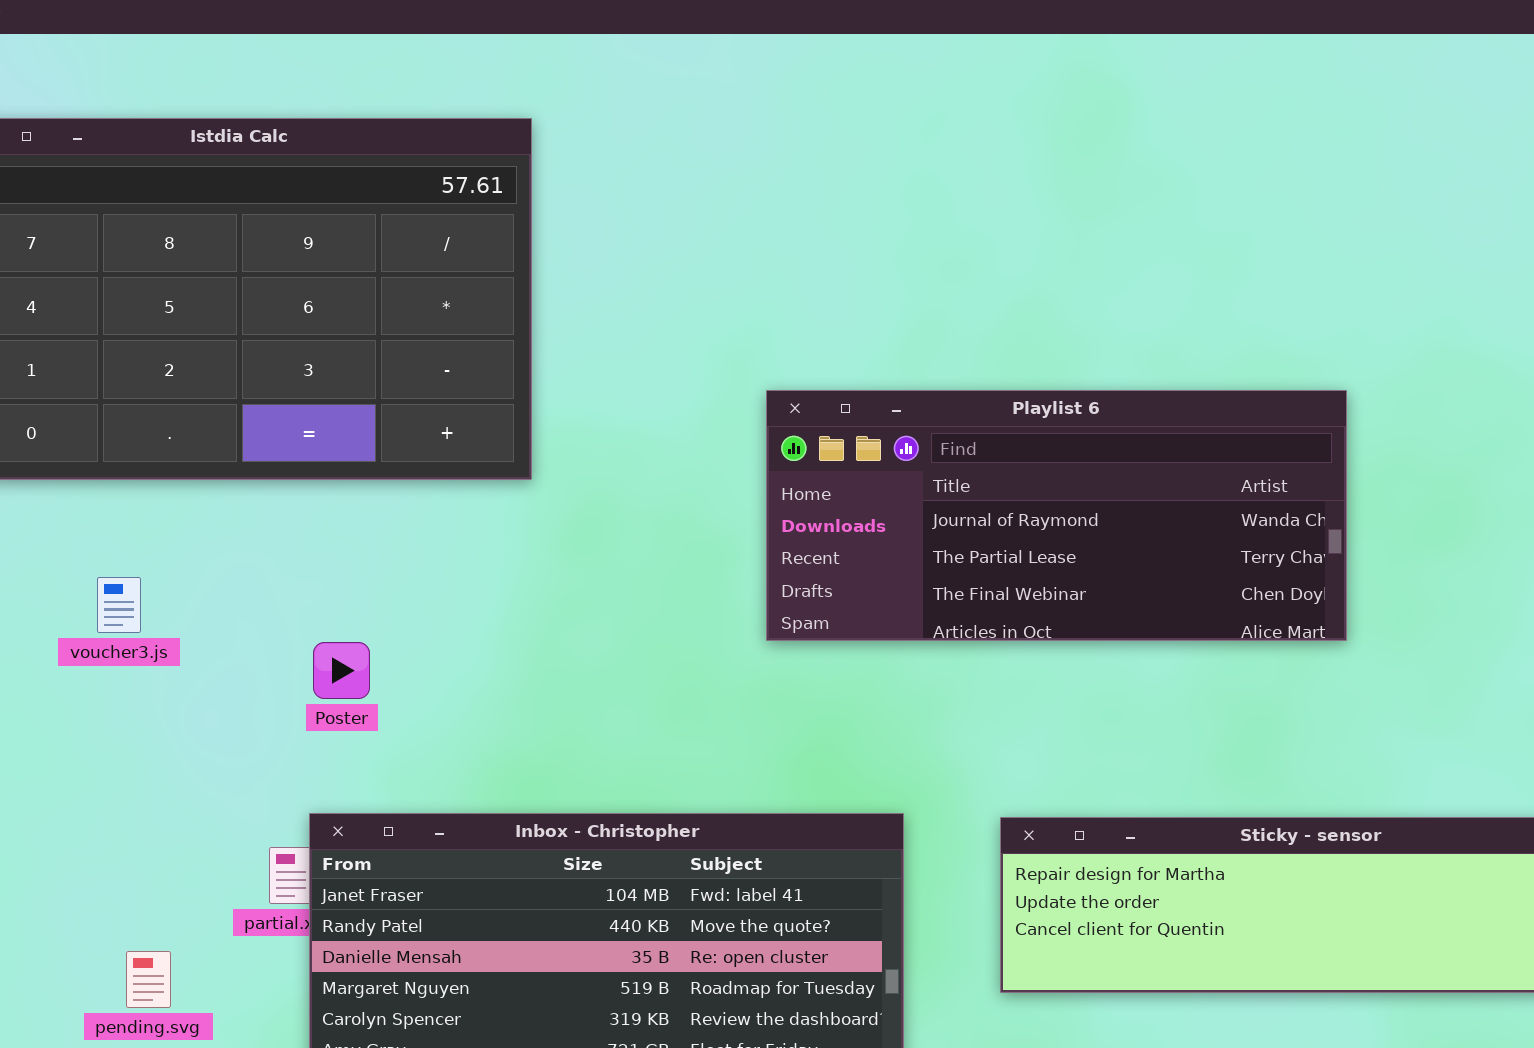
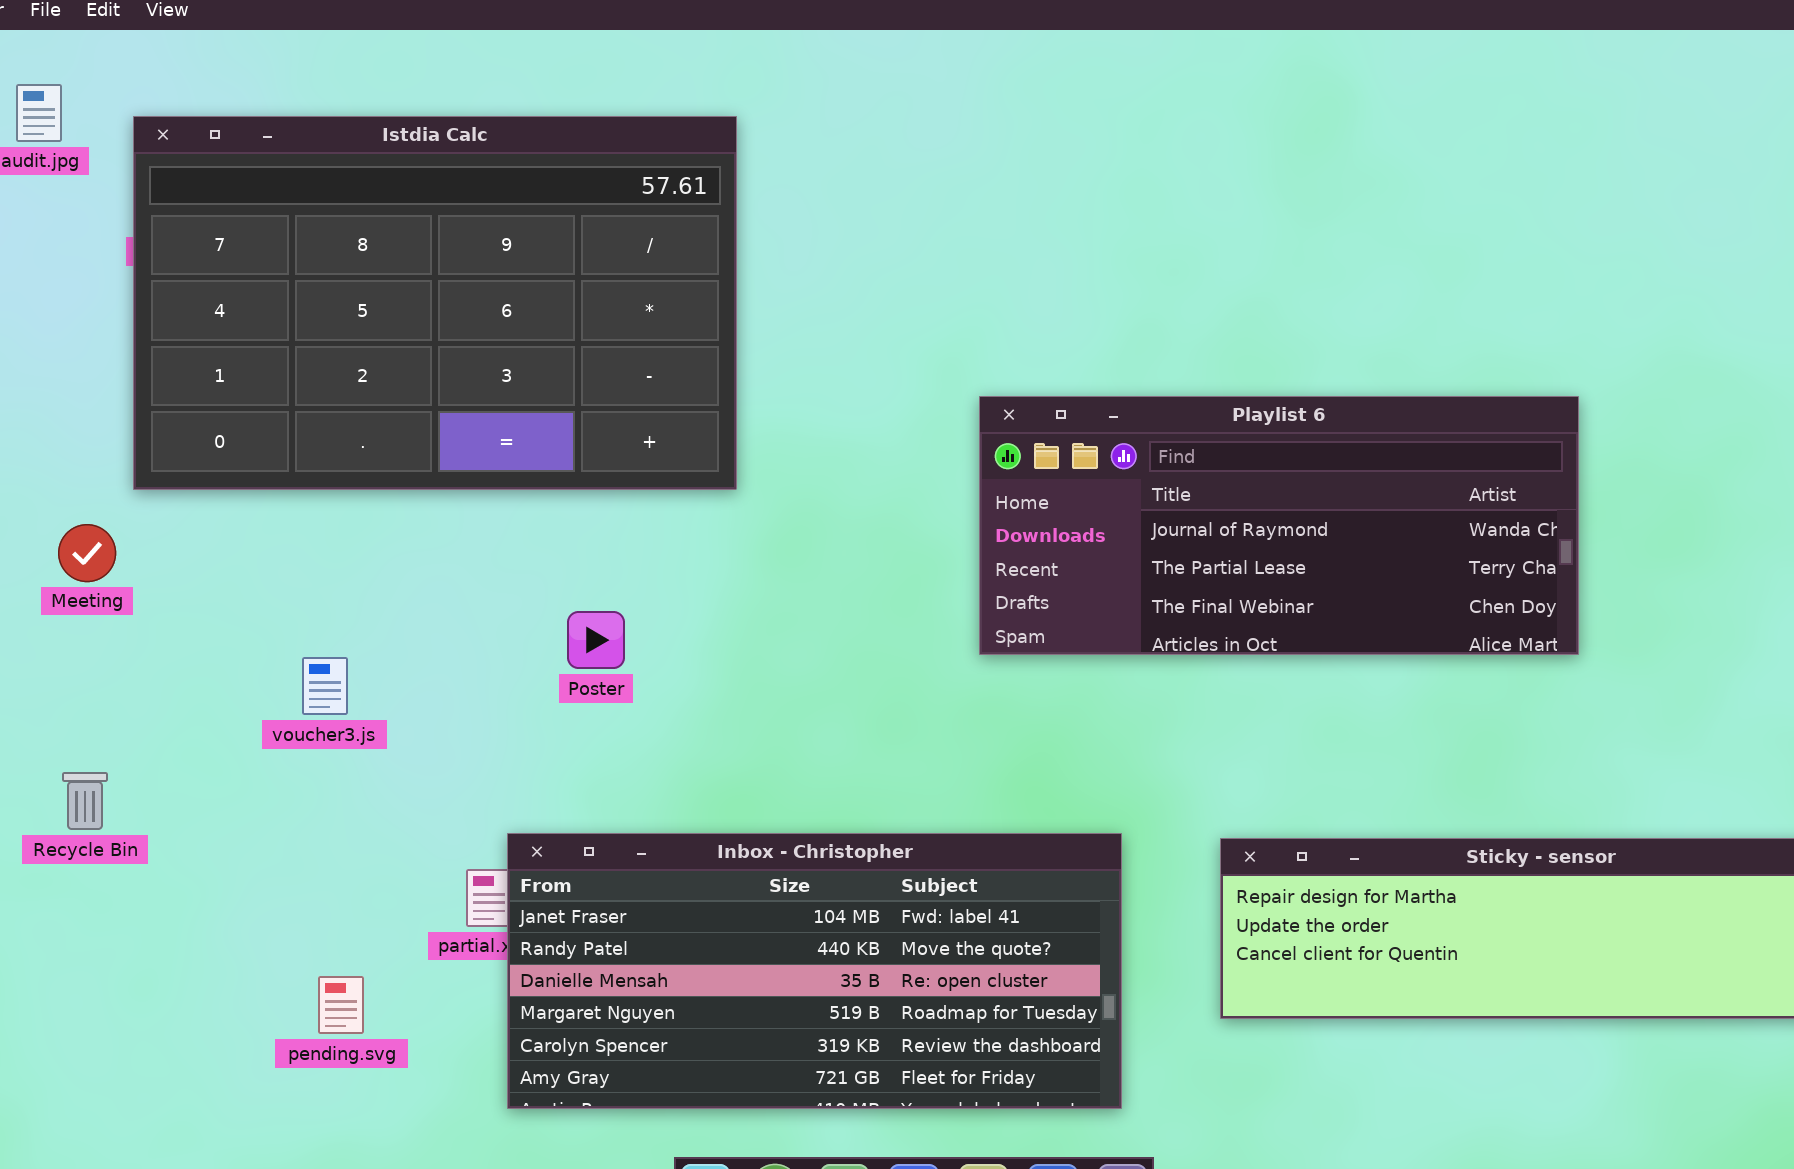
voucher3.js: [97,577,141,633] -> [302,657,348,715], moved
Poster: [313,642,370,699] -> [567,611,625,669], moved

